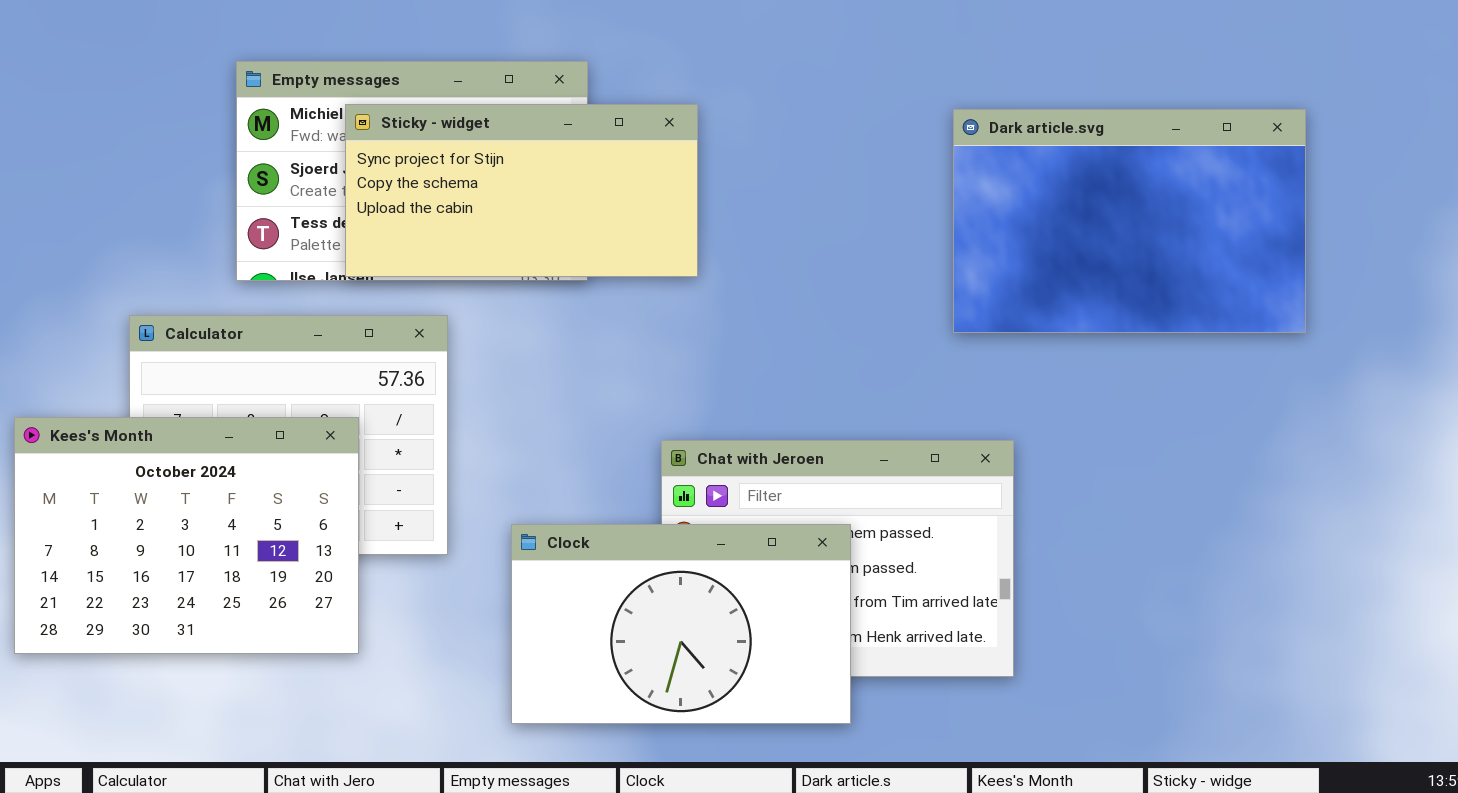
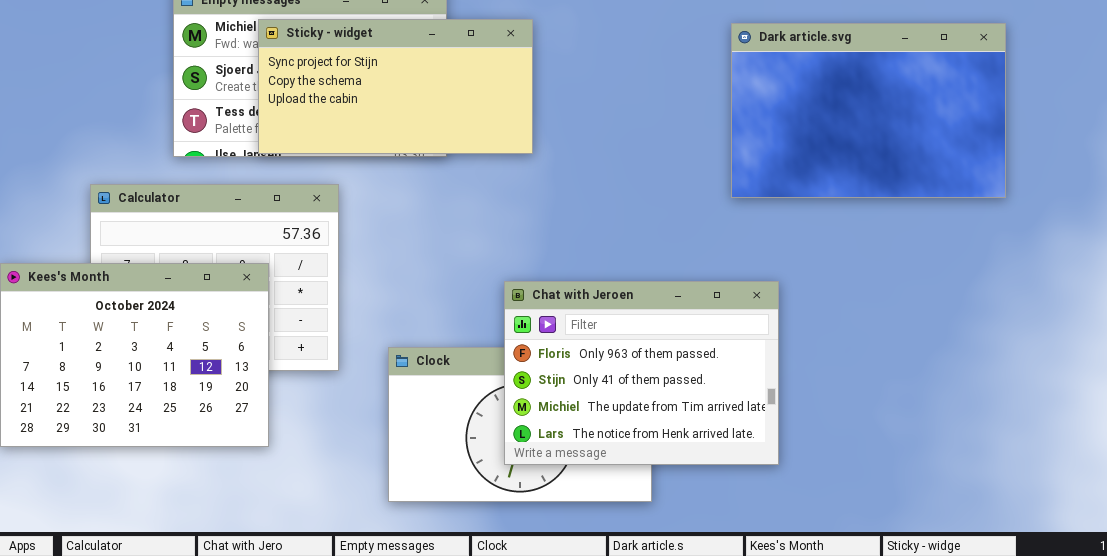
Chat with Jeroen: [661,440,1014,677] -> [504,281,779,465], raised

